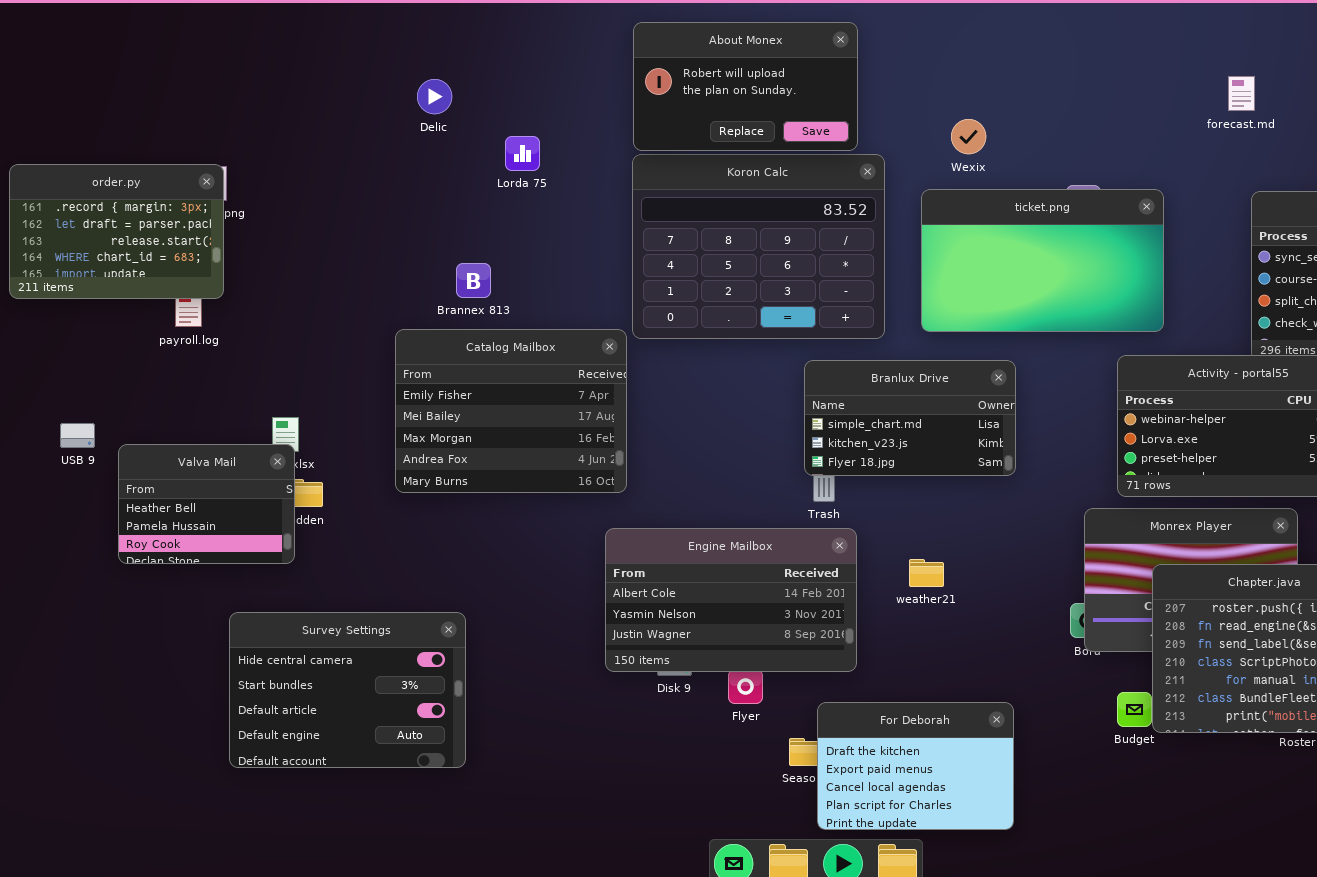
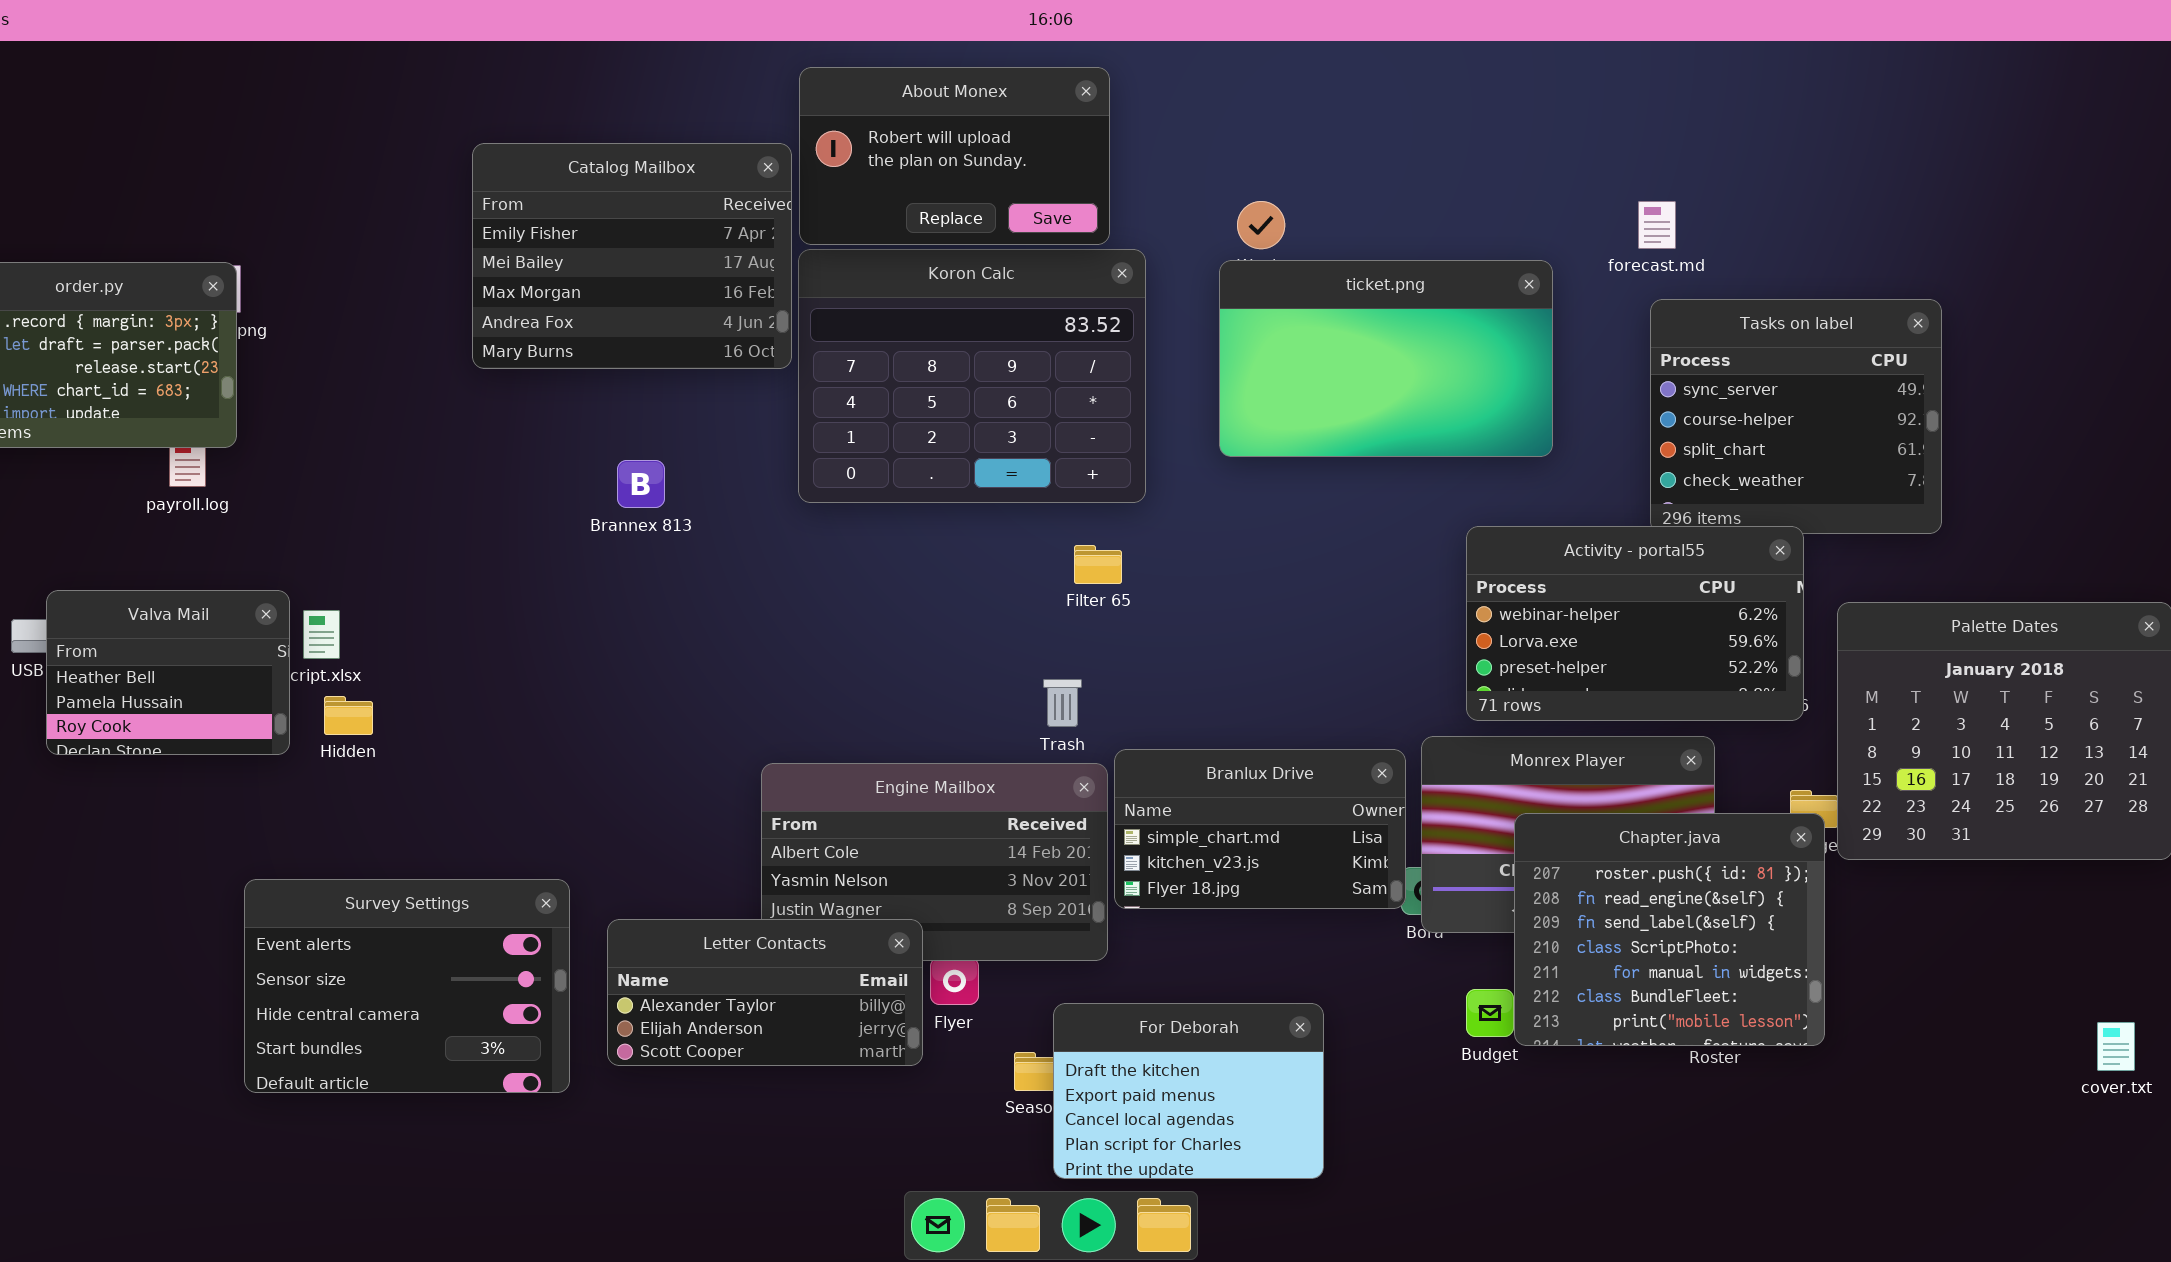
forecast.md: [1228,76,1255,111] -> [1638,201,1676,249], moved
ticket.png: [921,189,1164,332] -> [1219,260,1553,457], moved
Brannex 813: [456,263,491,298] -> [617,460,665,508], moved
Catalog Mailbox: [395,329,627,493] -> [472,143,792,369], moved
Branlux Drive: [804,360,1016,476] -> [1114,749,1406,909], moved
Valva Mail: [118,444,295,564] -> [46,590,290,755], moved
Survey Settings: [229,612,466,768] -> [244,879,570,1093], scrolled up 2 rows
Letter Contacts: none -> [607,919,923,1066], opened

